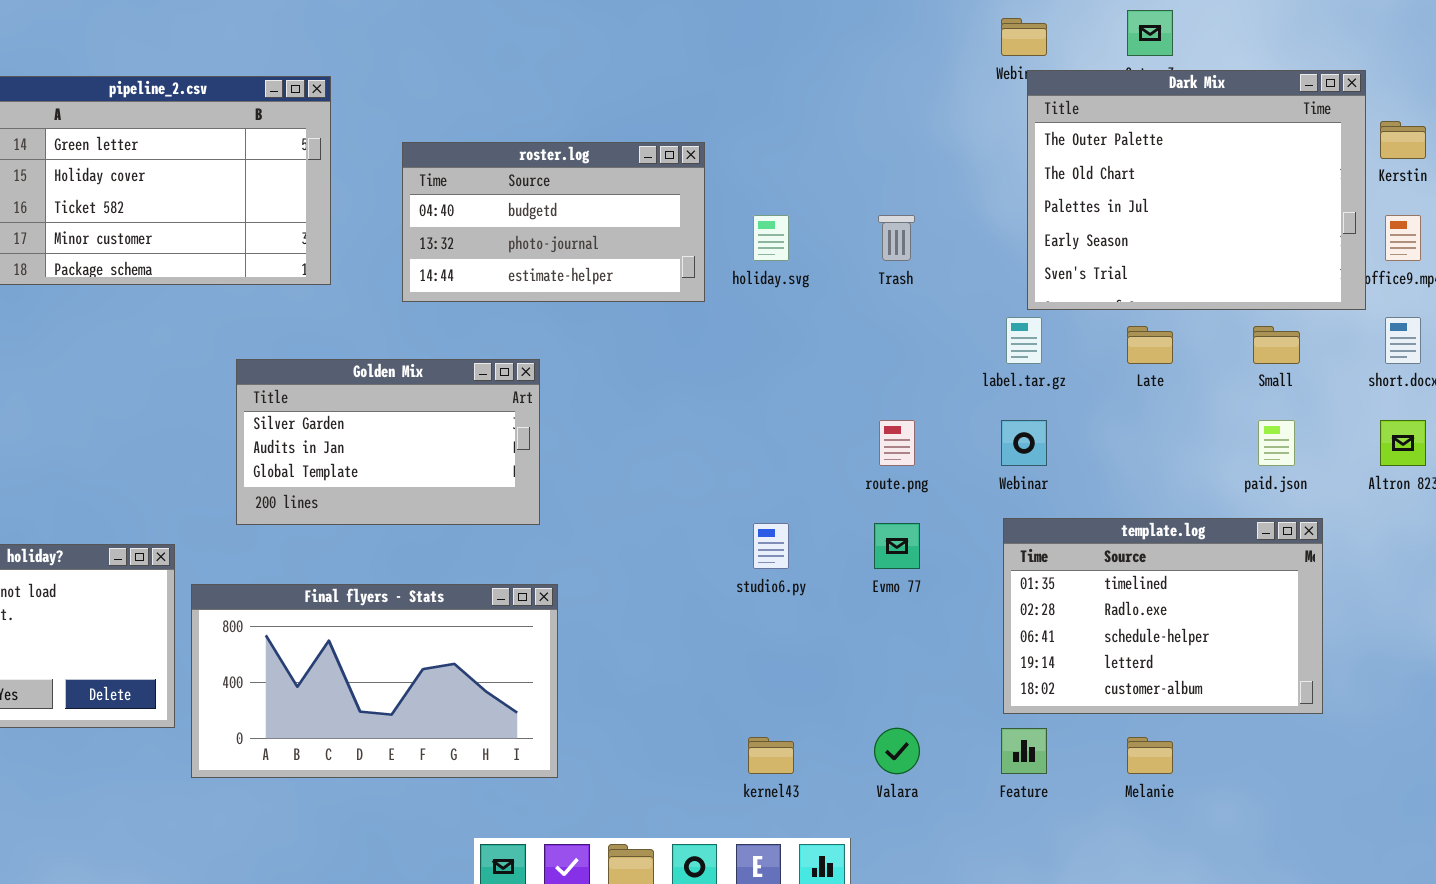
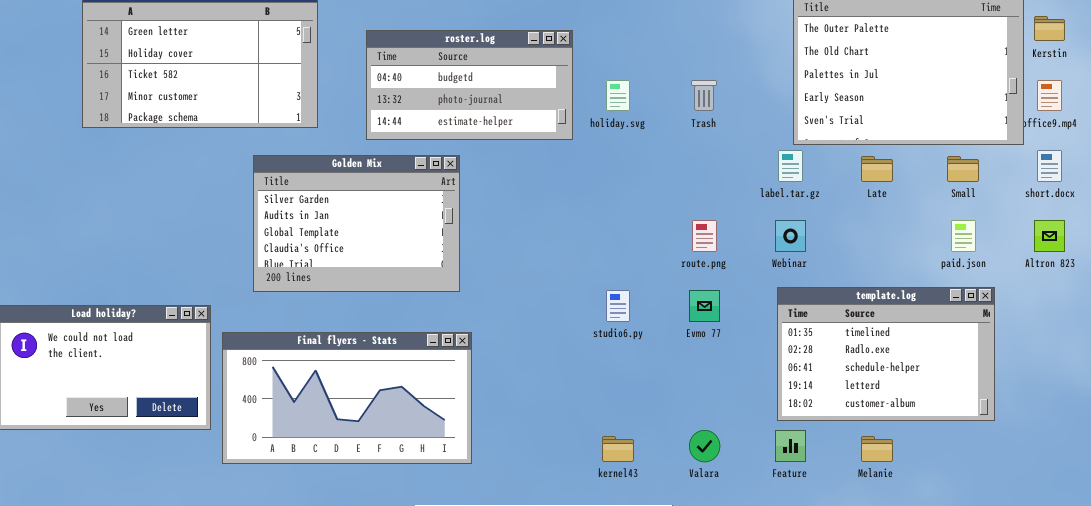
Golden Mix: [236,359,540,525] -> [253,155,460,292], resized

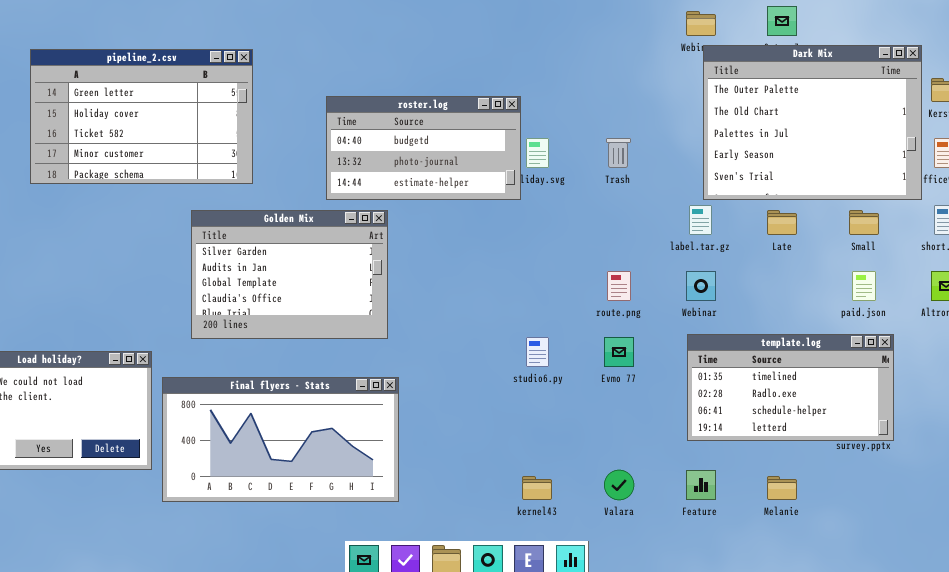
roster.log: [366,30,573,140] -> [326,96,521,200], moved
template.log: [777,287,995,421] -> [687,334,894,441], resized

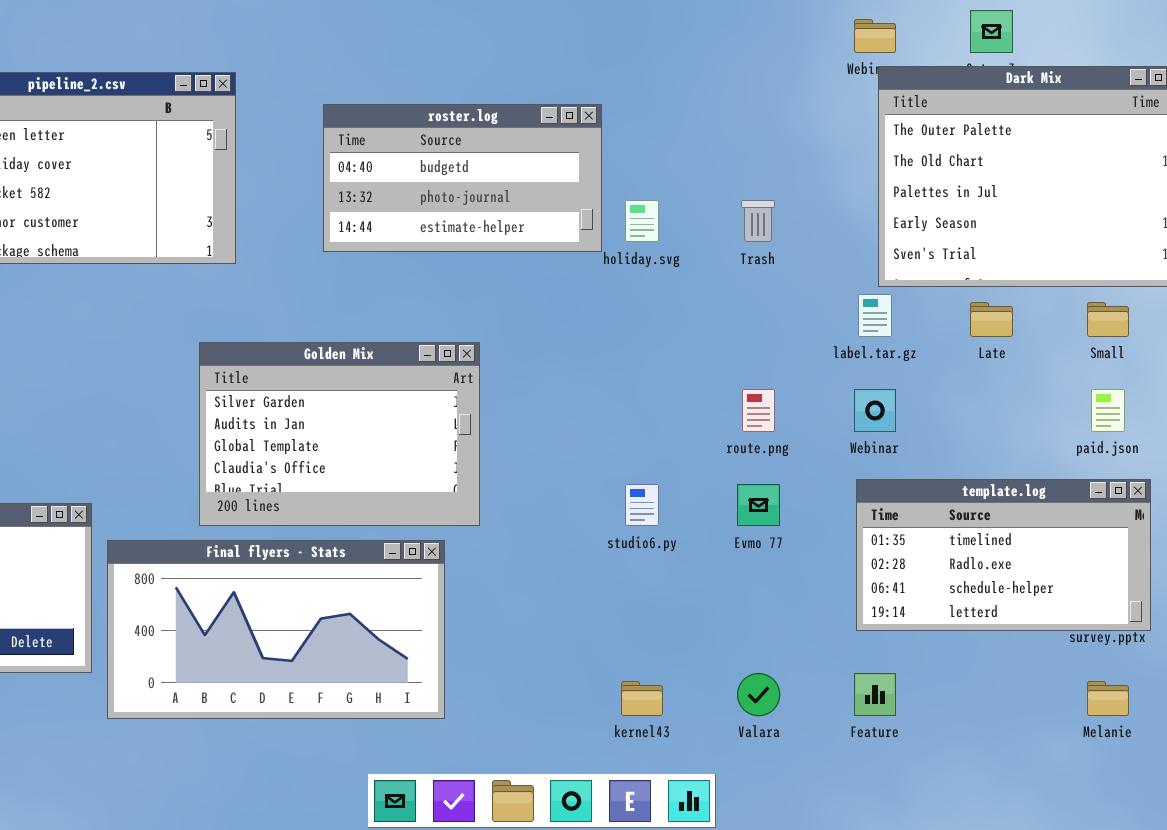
roster.log: [326,96,521,200] -> [323,104,602,252], moved
Golden Mix: [191,210,388,339] -> [199,342,480,526], moved
Melanie: [767,476,797,500] -> [1087,681,1129,716], moved

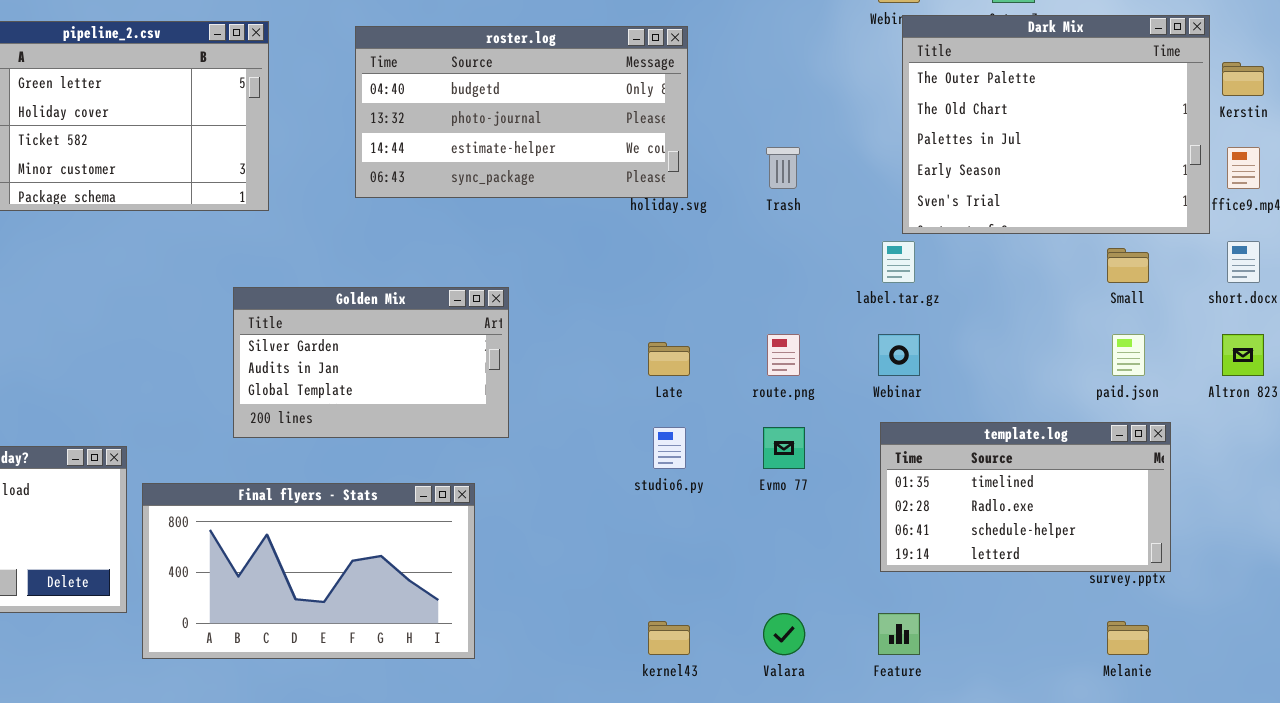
roster.log: [323,104,602,252] -> [355,26,688,198], resized
Late: [970,302,1013,337] -> [648,342,690,376], moved
Golden Mix: [199,342,480,526] -> [233,287,509,438], resized

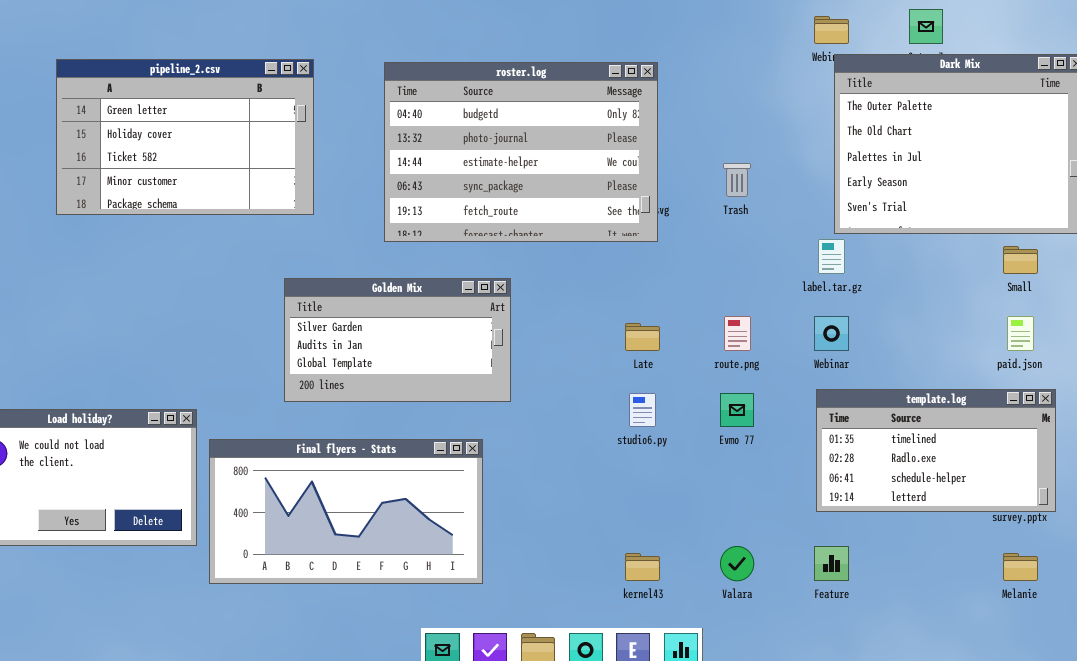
roster.log: [355,26,688,198] -> [384,62,658,242], resized

